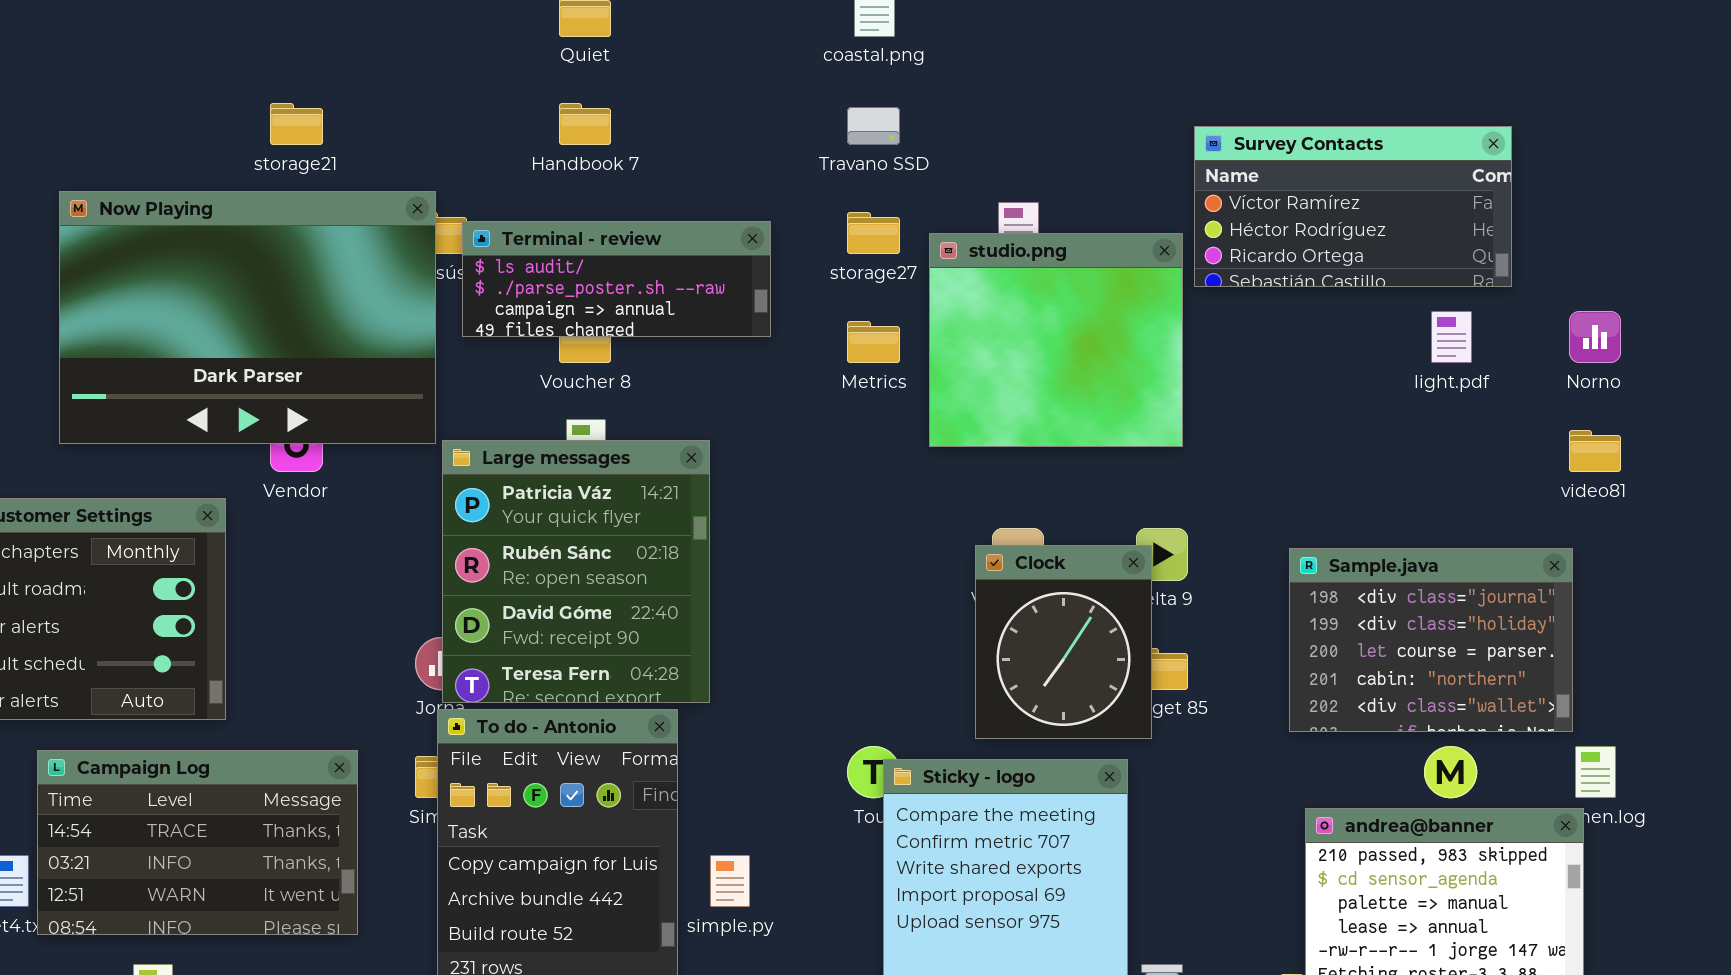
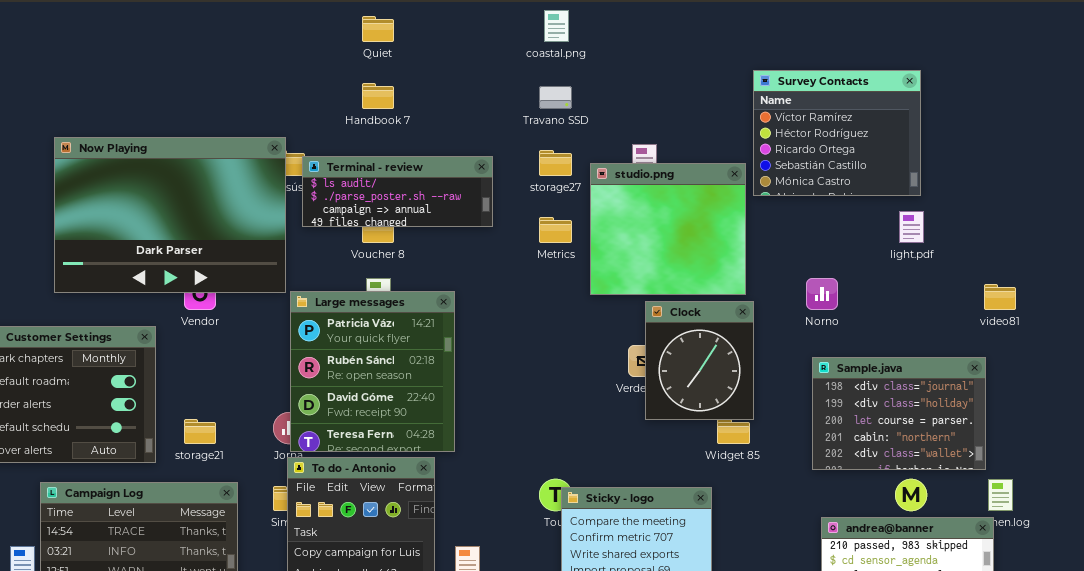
storage21: [270,103,323,145] -> [184,419,216,444], moved
Survey Contacts: [1194,126,1512,287] -> [753,70,921,196], resized
Norno: [1569,311,1621,363] -> [806,278,838,310], moved
Clock: [975,545,1152,739] -> [645,301,754,420], moved

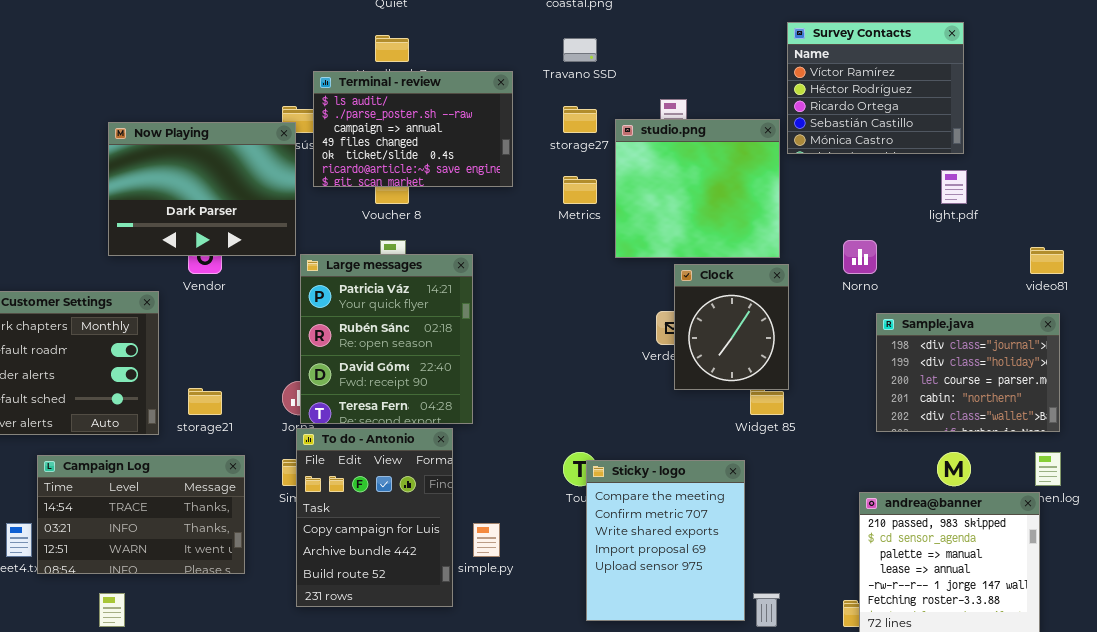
Now Playing: [54,137,286,293] -> [108,122,296,256], resized
Terminal - review: [302,156,493,227] -> [313,71,513,187], resized
Sample.java: [812,357,986,470] -> [876,313,1060,432], moved

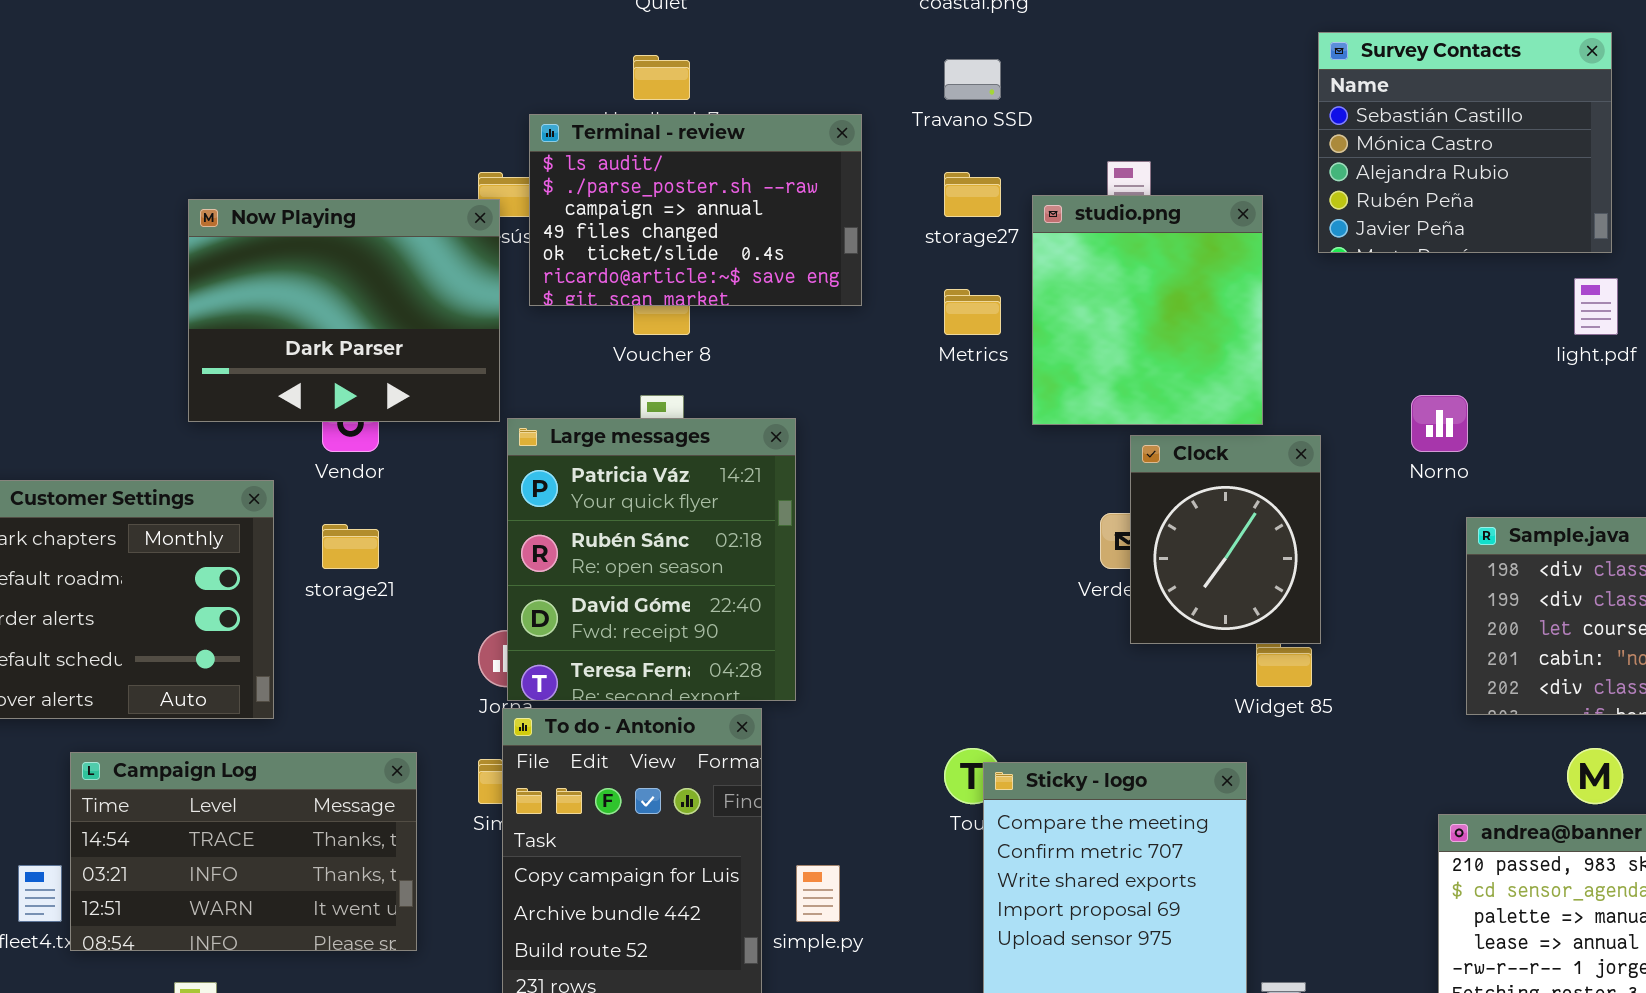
Survey Contacts: [787,22,964,154] -> [1318,32,1612,253], scrolled down 3 rows
studio.png: [615,119,780,258] -> [1032,195,1263,425], resized
storage21: [188,388,222,415] -> [322,524,379,569], moved

